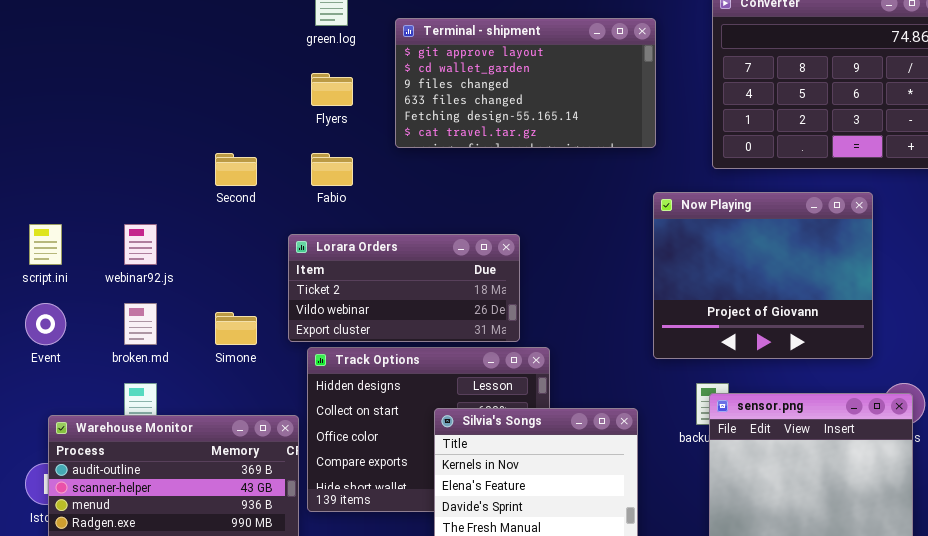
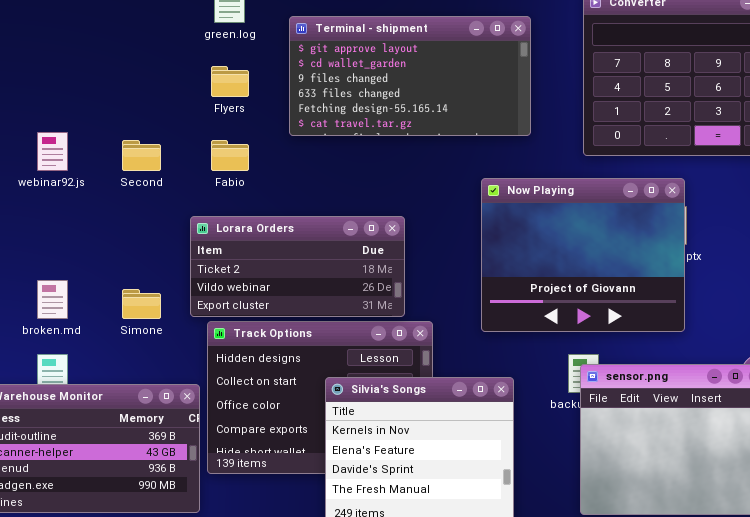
Now Playing: [653,192,873,359] -> [481,178,685,332], moved
webinar92.js: [124,224,157,265] -> [37,132,68,171], moved

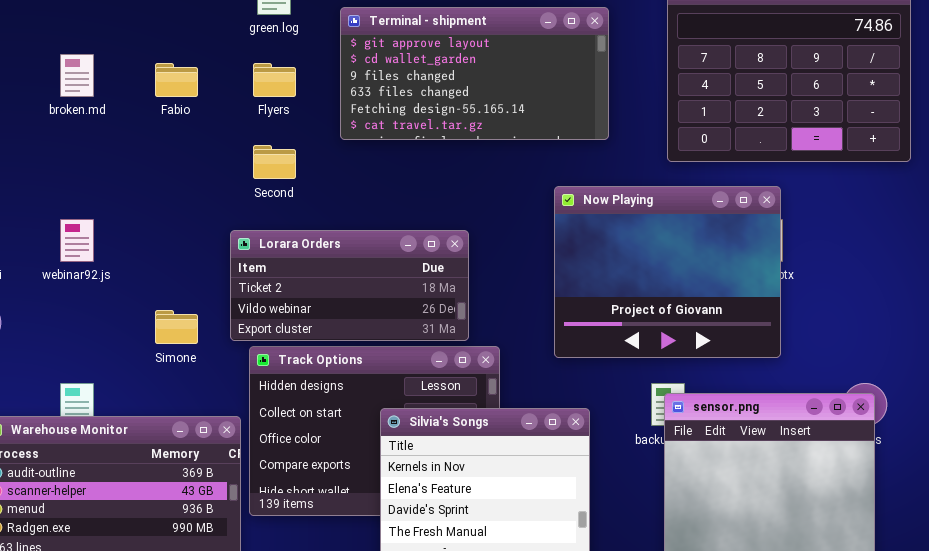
webinar92.js: [37,132,68,171] -> [60,219,94,262], moved
Second: [122,140,161,171] -> [253,145,296,179], moved
Fabio: [211,140,249,171] -> [155,63,198,97], moved
broken.md: [37,280,68,319] -> [60,54,94,97], moved

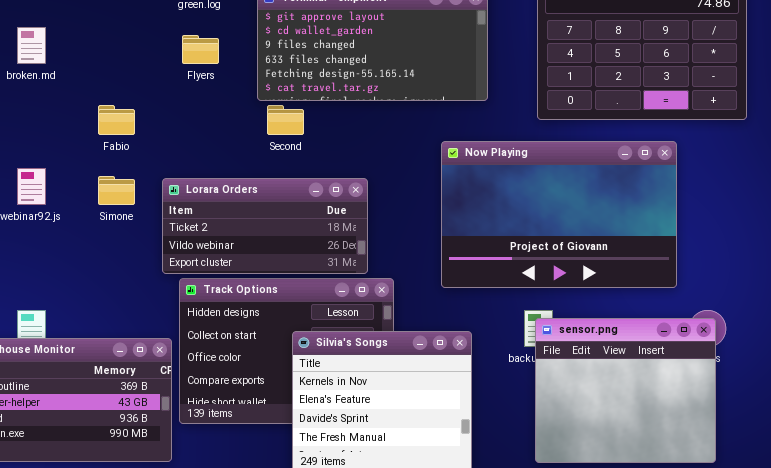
Fabio: [155,63,198,97] -> [98,105,135,135], moved
Second: [253,145,296,179] -> [267,105,304,135], moved
Now Playing: [554,186,781,358] -> [441,141,677,288], resized
Simone: [155,310,198,344] -> [98,176,135,205], moved

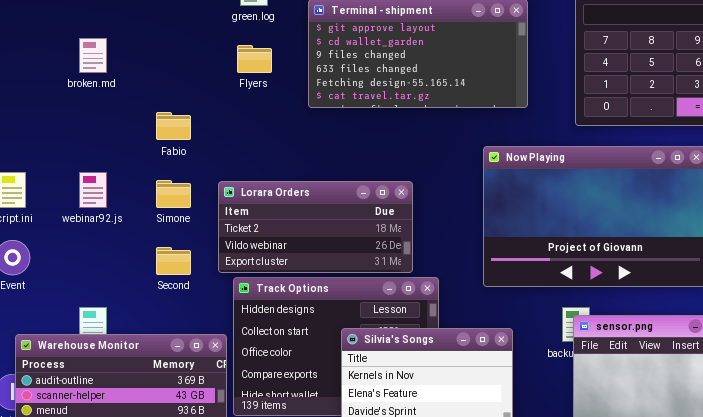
Second: [267,105,304,135] -> [156,247,191,275], moved

